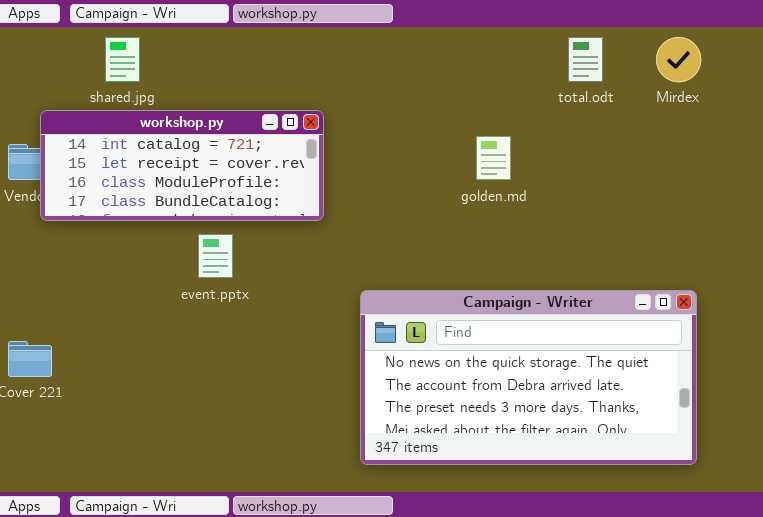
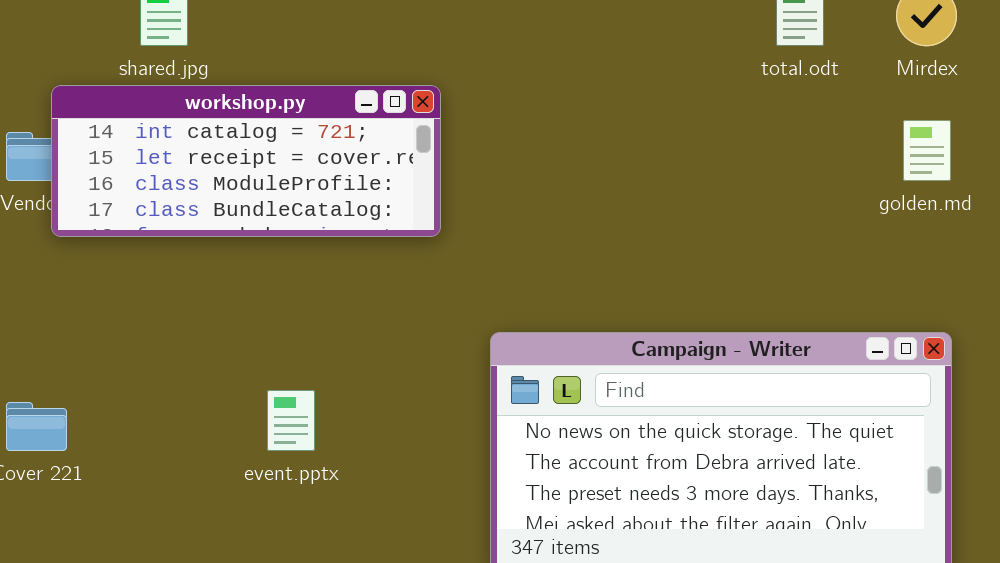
golden.md: [476,136,511,180] -> [903,120,951,181], moved
event.pptx: [198,234,233,278] -> [267,390,315,451], moved

